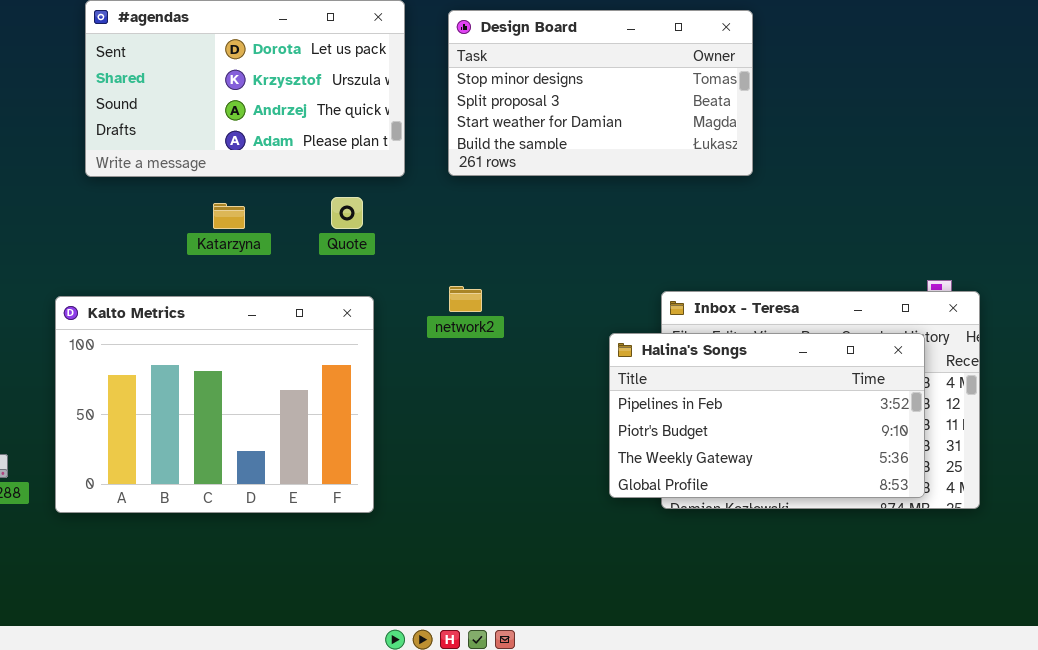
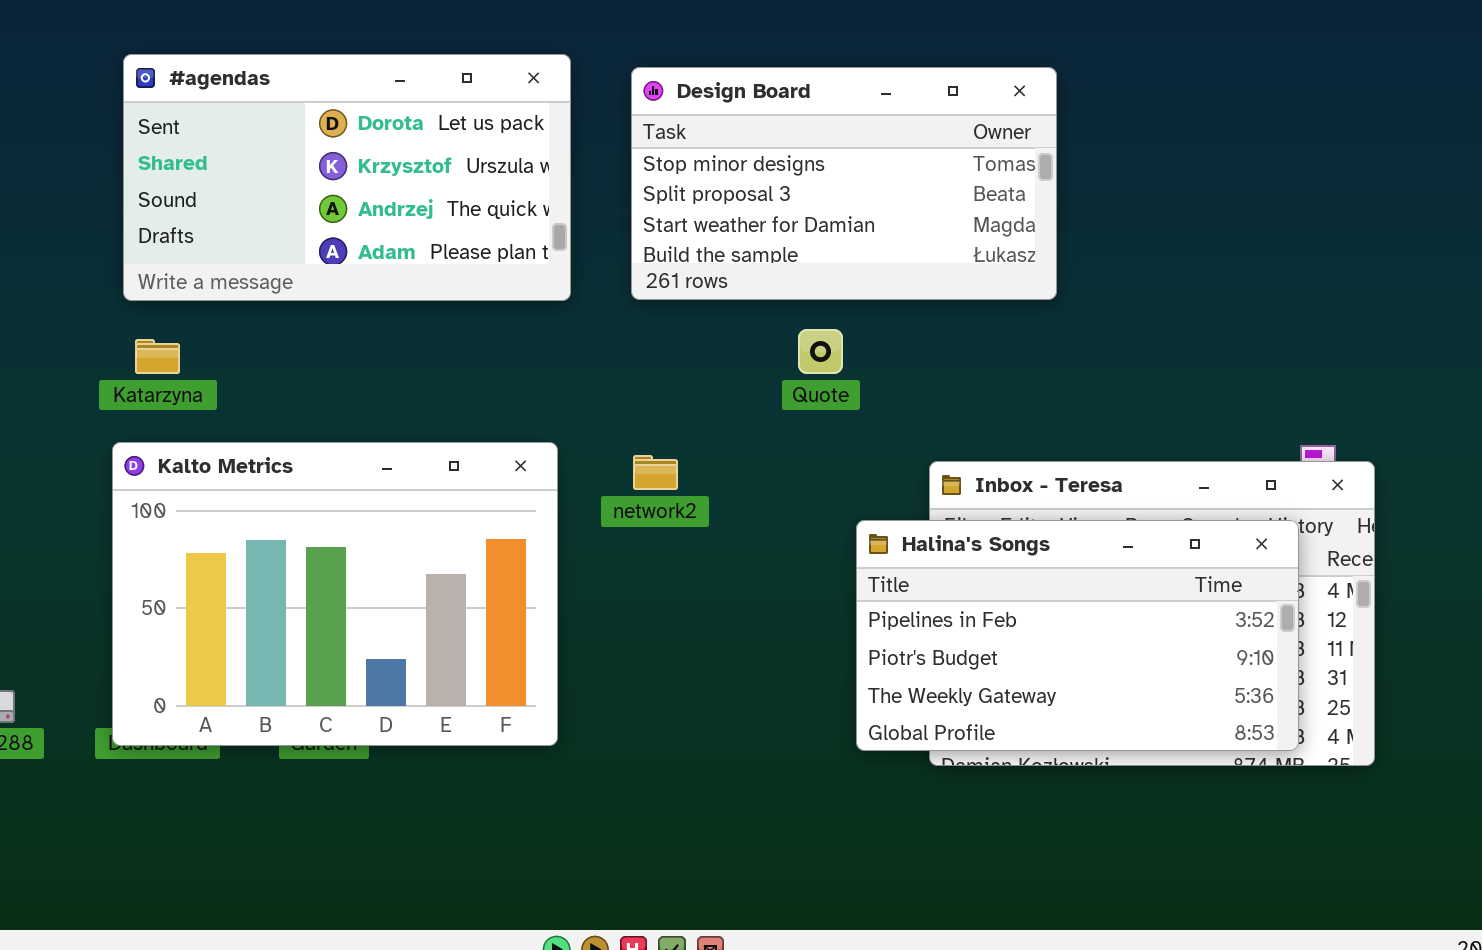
Quote: [331,197,363,229] -> [798,329,843,374], moved
Katarzyna: [213,203,245,229] -> [135,339,180,374], moved
Kalto Metrics: [55,296,374,513] -> [112,442,558,746], moved

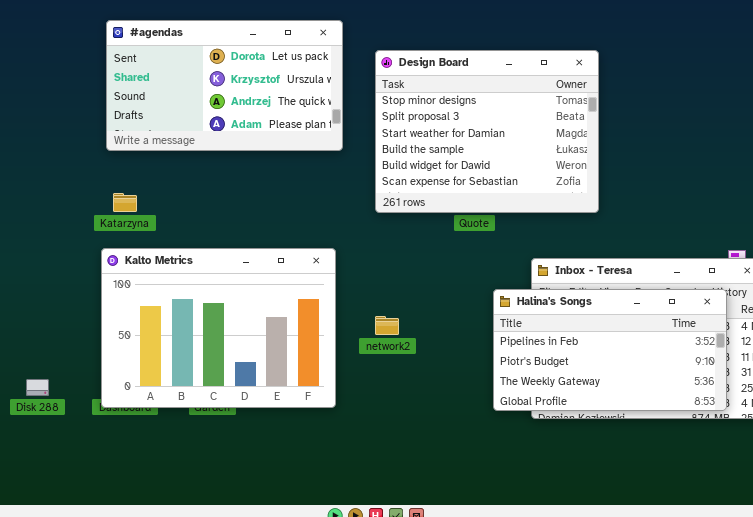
#agendas: [123,54,571,301] -> [106,20,343,151], moved
Design Board: [631,67,1057,300] -> [375,50,599,213], resized
network2: [633,455,678,490] -> [375,316,399,335], moved

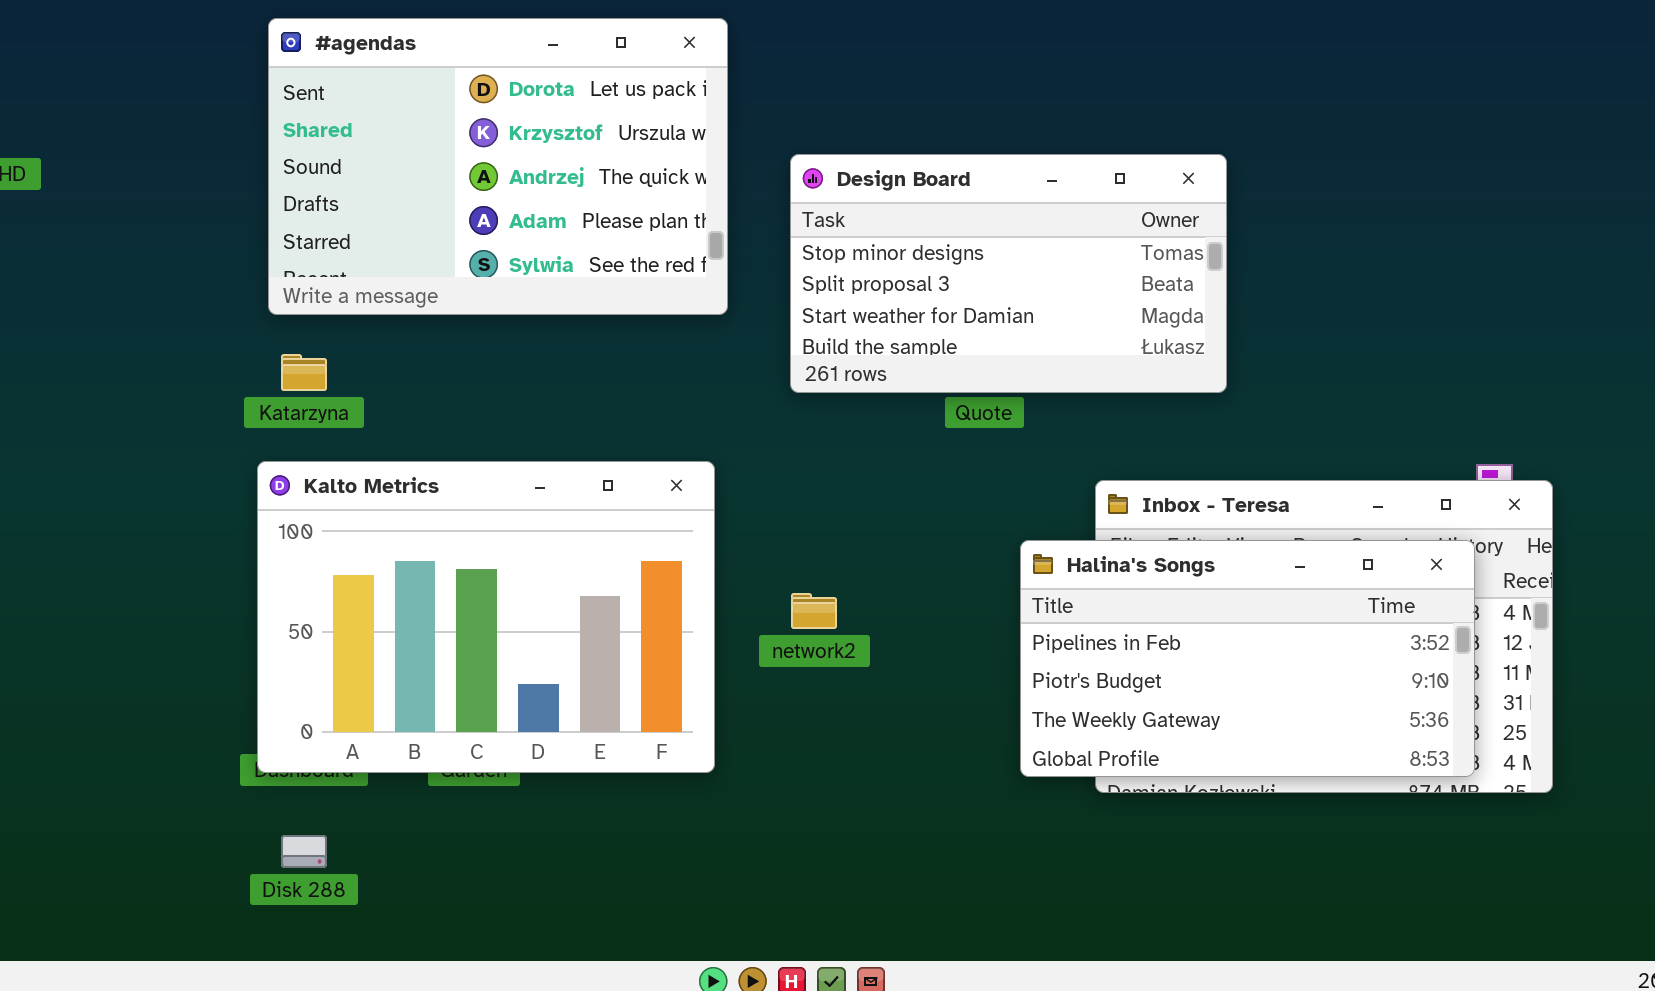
#agendas: [106,20,343,151] -> [268,18,728,315], resized
Design Board: [375,50,599,213] -> [790,154,1227,393], resized
Disk 288: [26,379,49,396] -> [281,835,327,868], moved

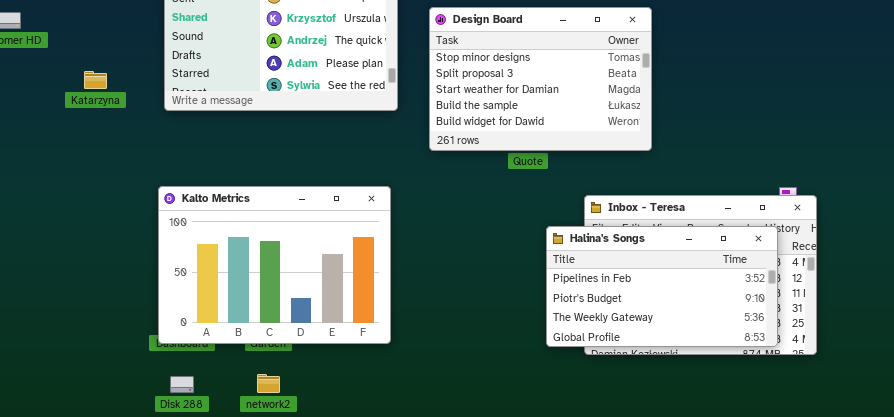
Design Board: [790,154,1227,393] -> [429,7,652,151], resized
Katarzyna: [281,354,327,391] -> [84,71,107,89], moved
network2: [791,593,837,629] -> [257,374,280,393], moved

